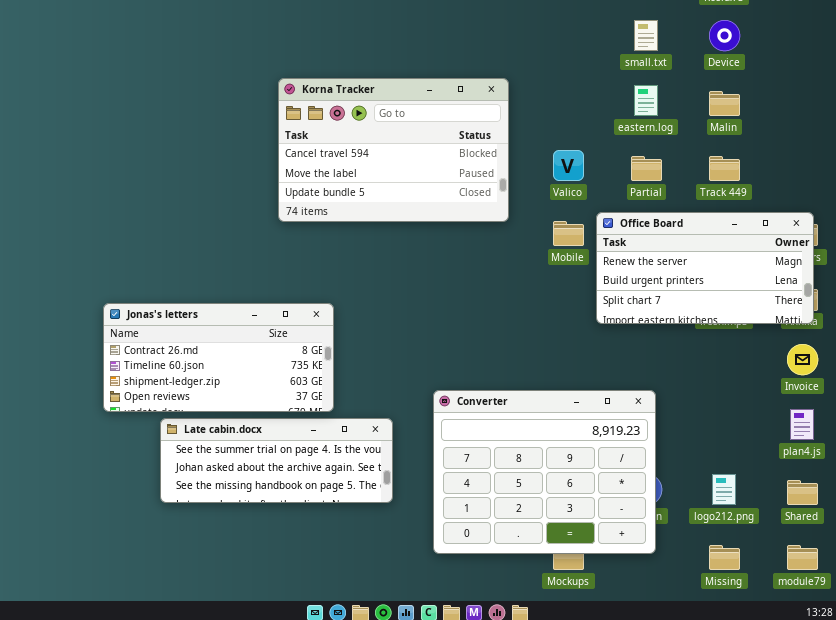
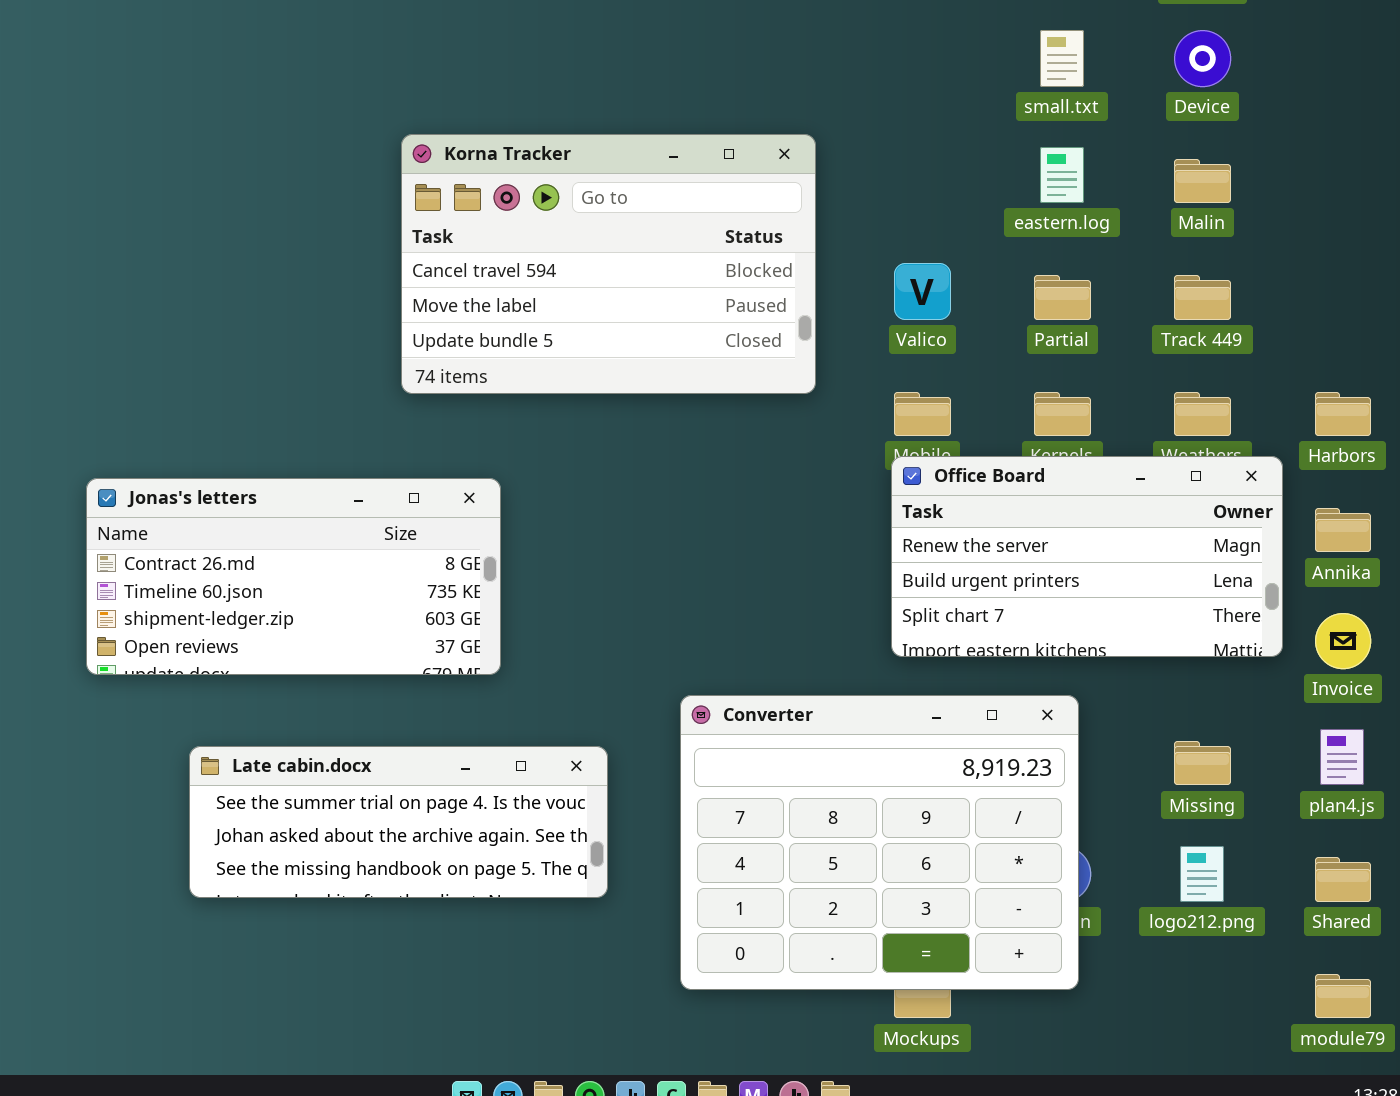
Office Board: [596,212,814,324] -> [891,456,1283,657], moved
Jonas's letters: [103,303,334,412] -> [86,478,501,675], moved
Missing: [709,545,740,570] -> [1174,741,1231,785], moved

